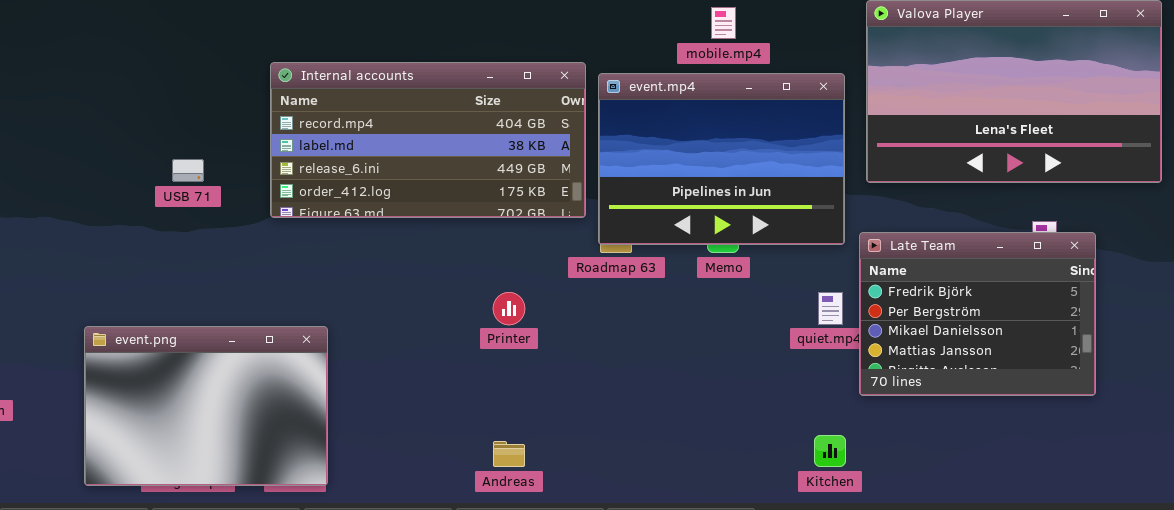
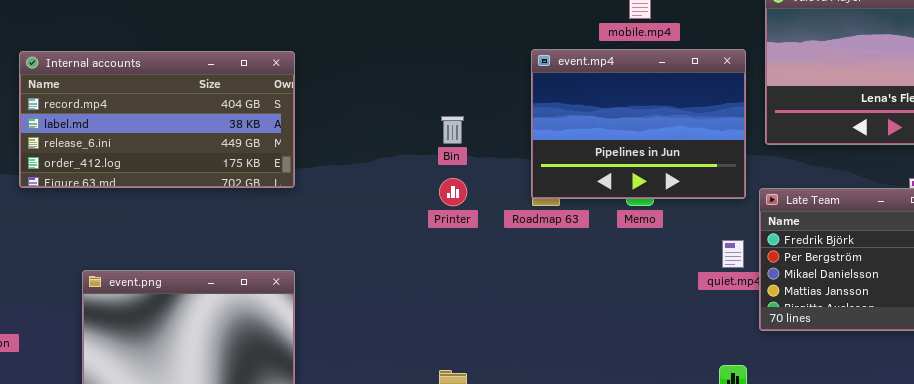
Internal accounts: [270,62,586,218] -> [19,51,295,188], moved
Printer: [493,292,525,325] -> [439,178,467,206], moved

